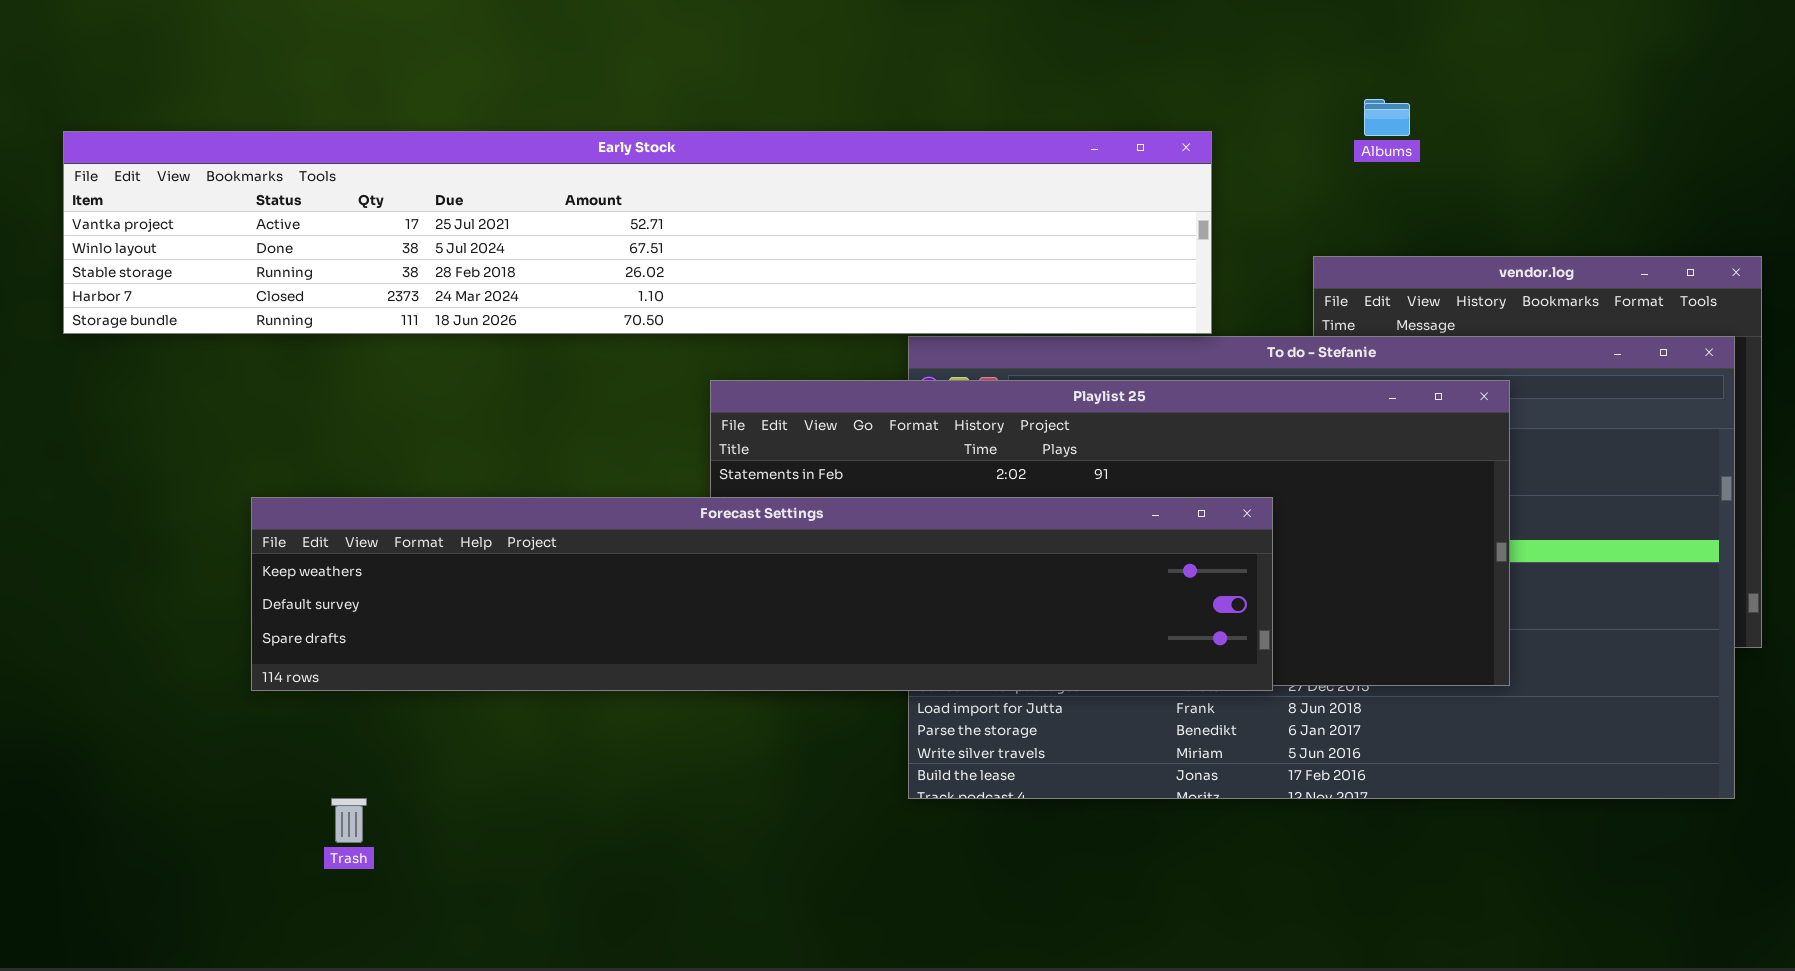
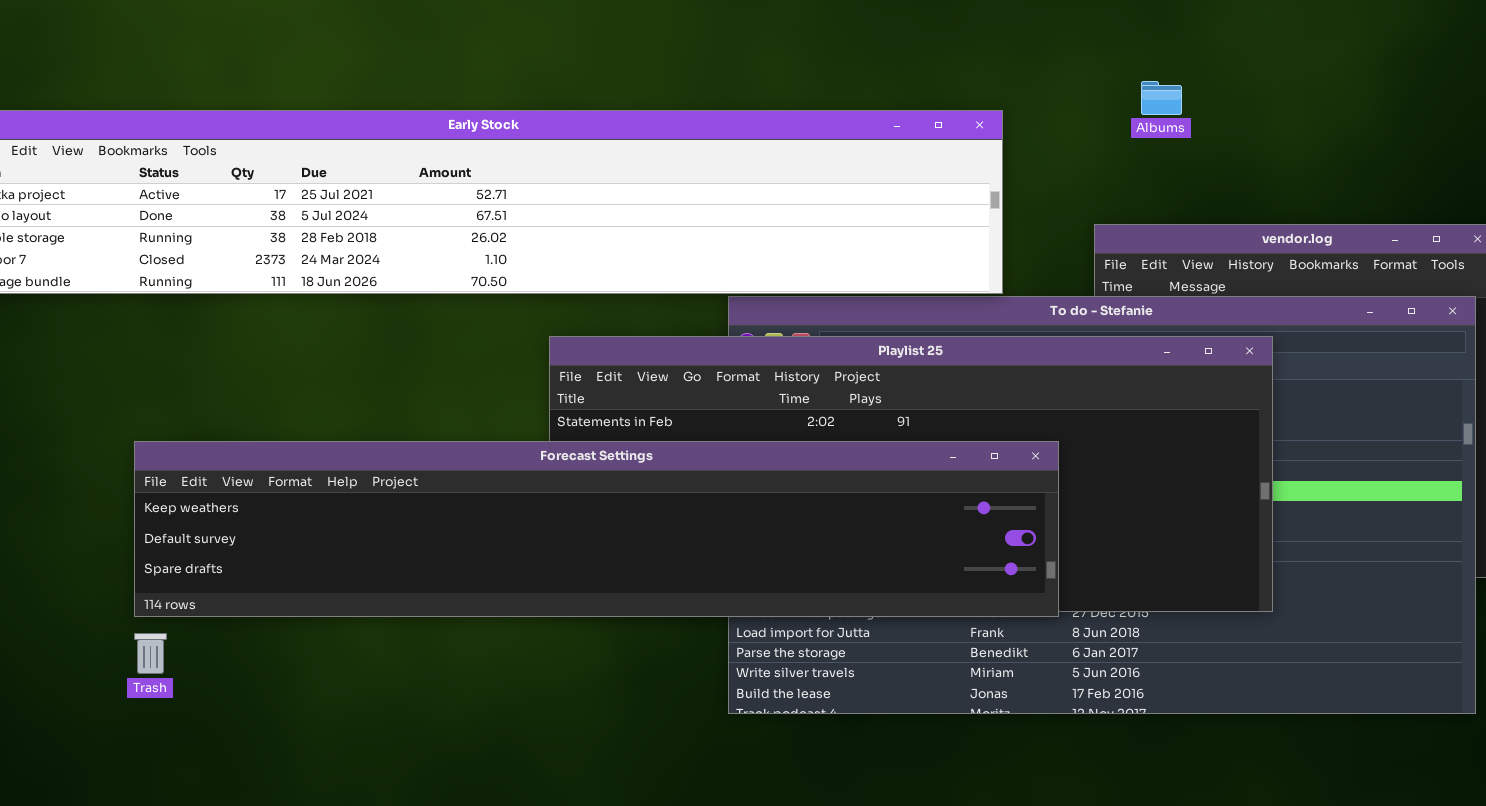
Trash: [331,798,367,843] -> [134,633,167,674], moved

